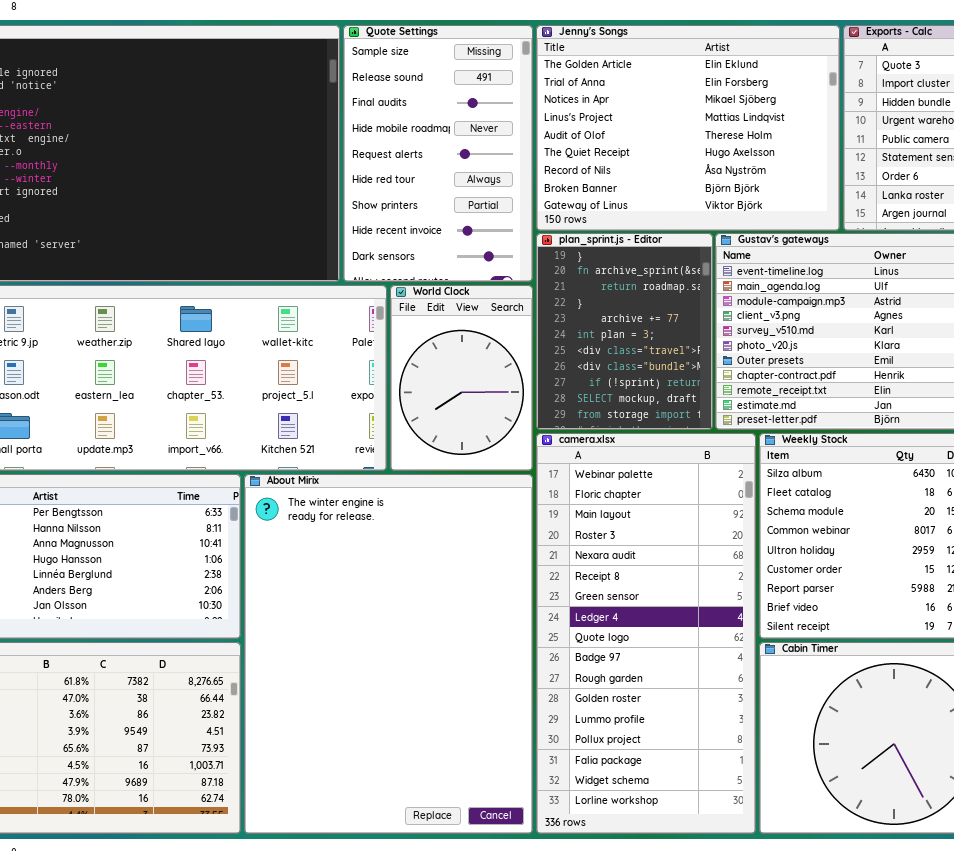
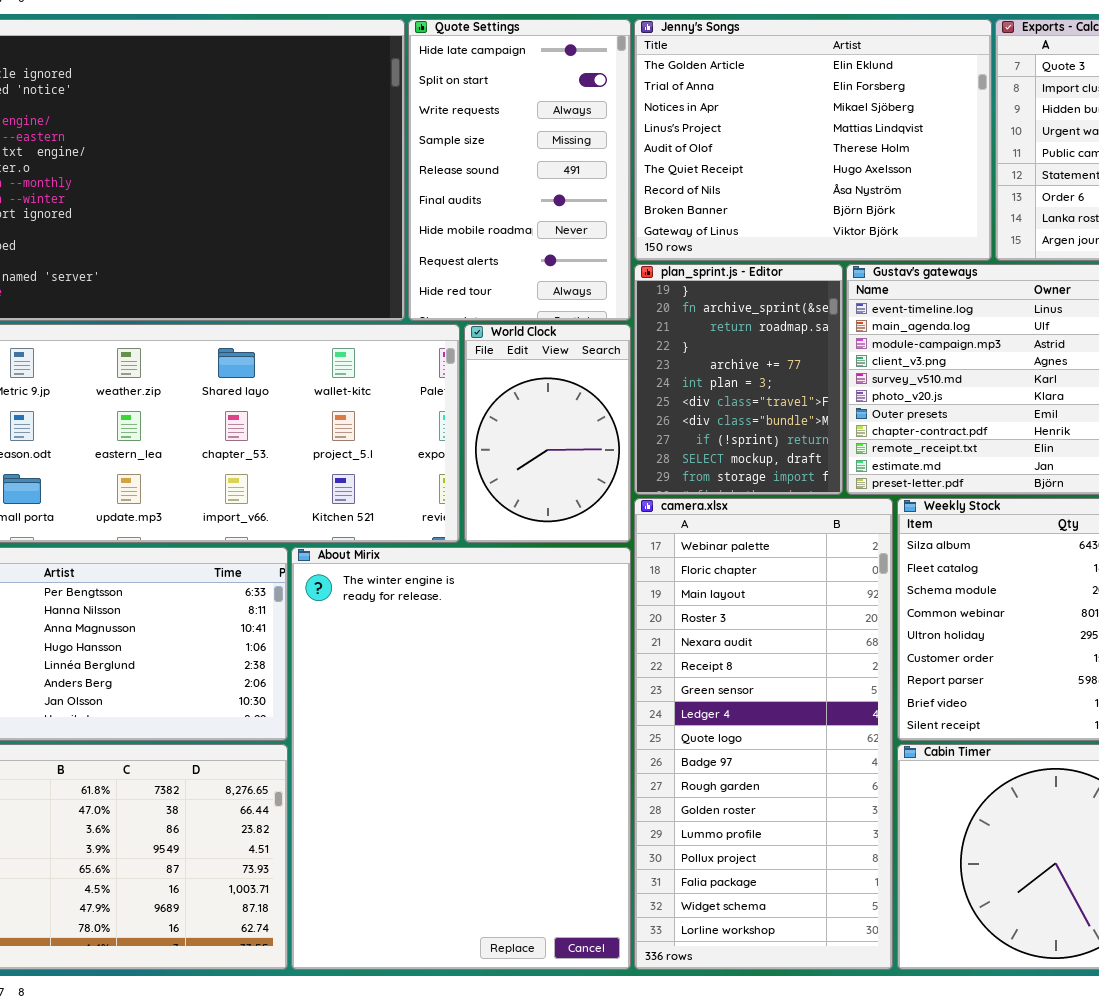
Quote Settings: [343,25,533,282] -> [408,19,631,321], scrolled up 3 rows

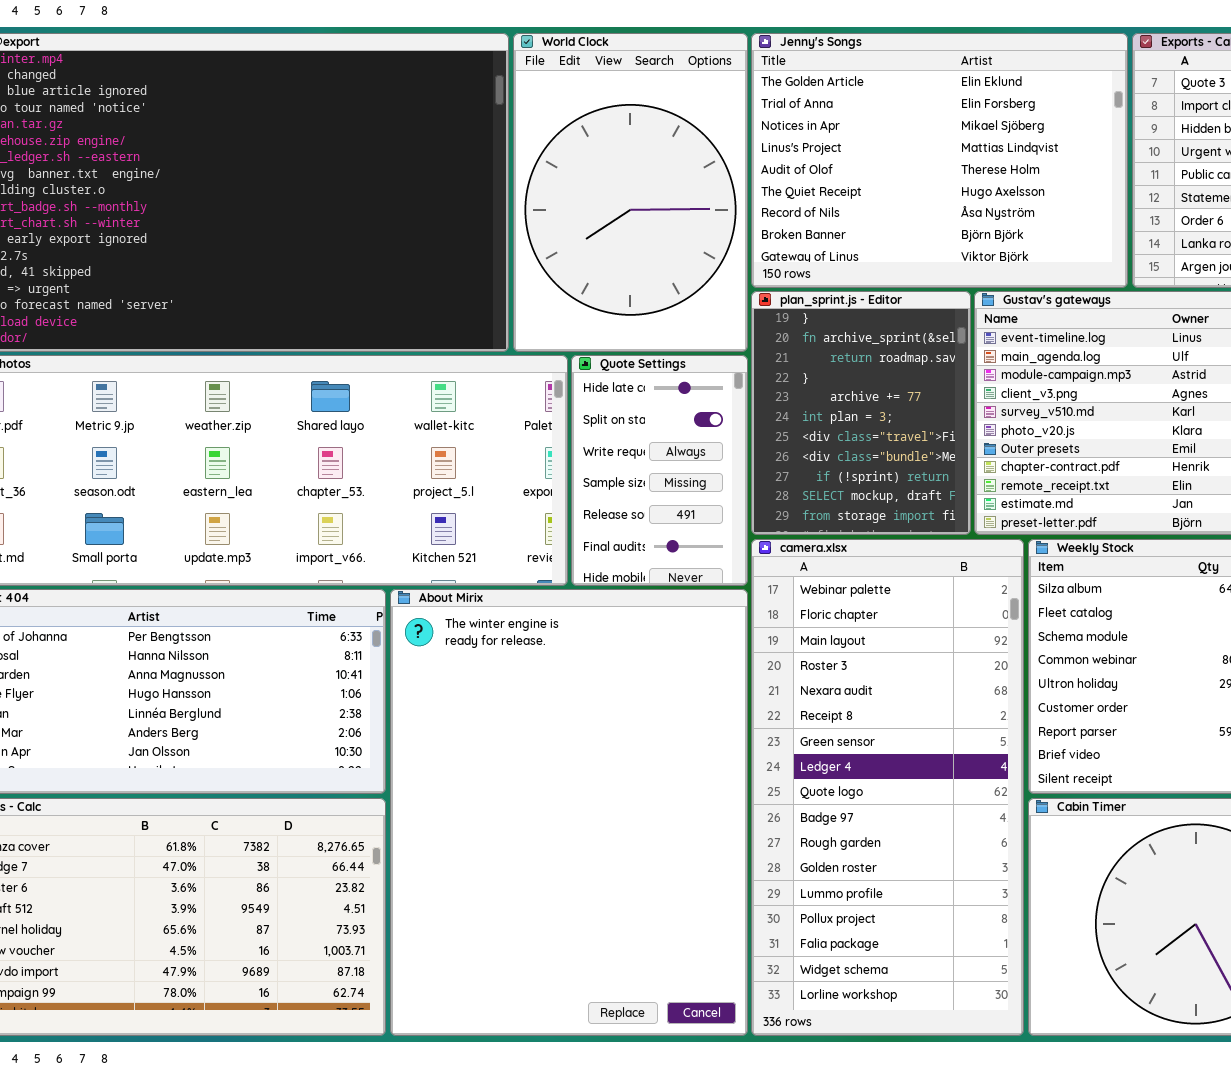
Quote Settings: [408,19,631,321] -> [571,355,748,586], moved, resized
World Clock: [464,324,631,543] -> [513,33,748,352], moved, resized

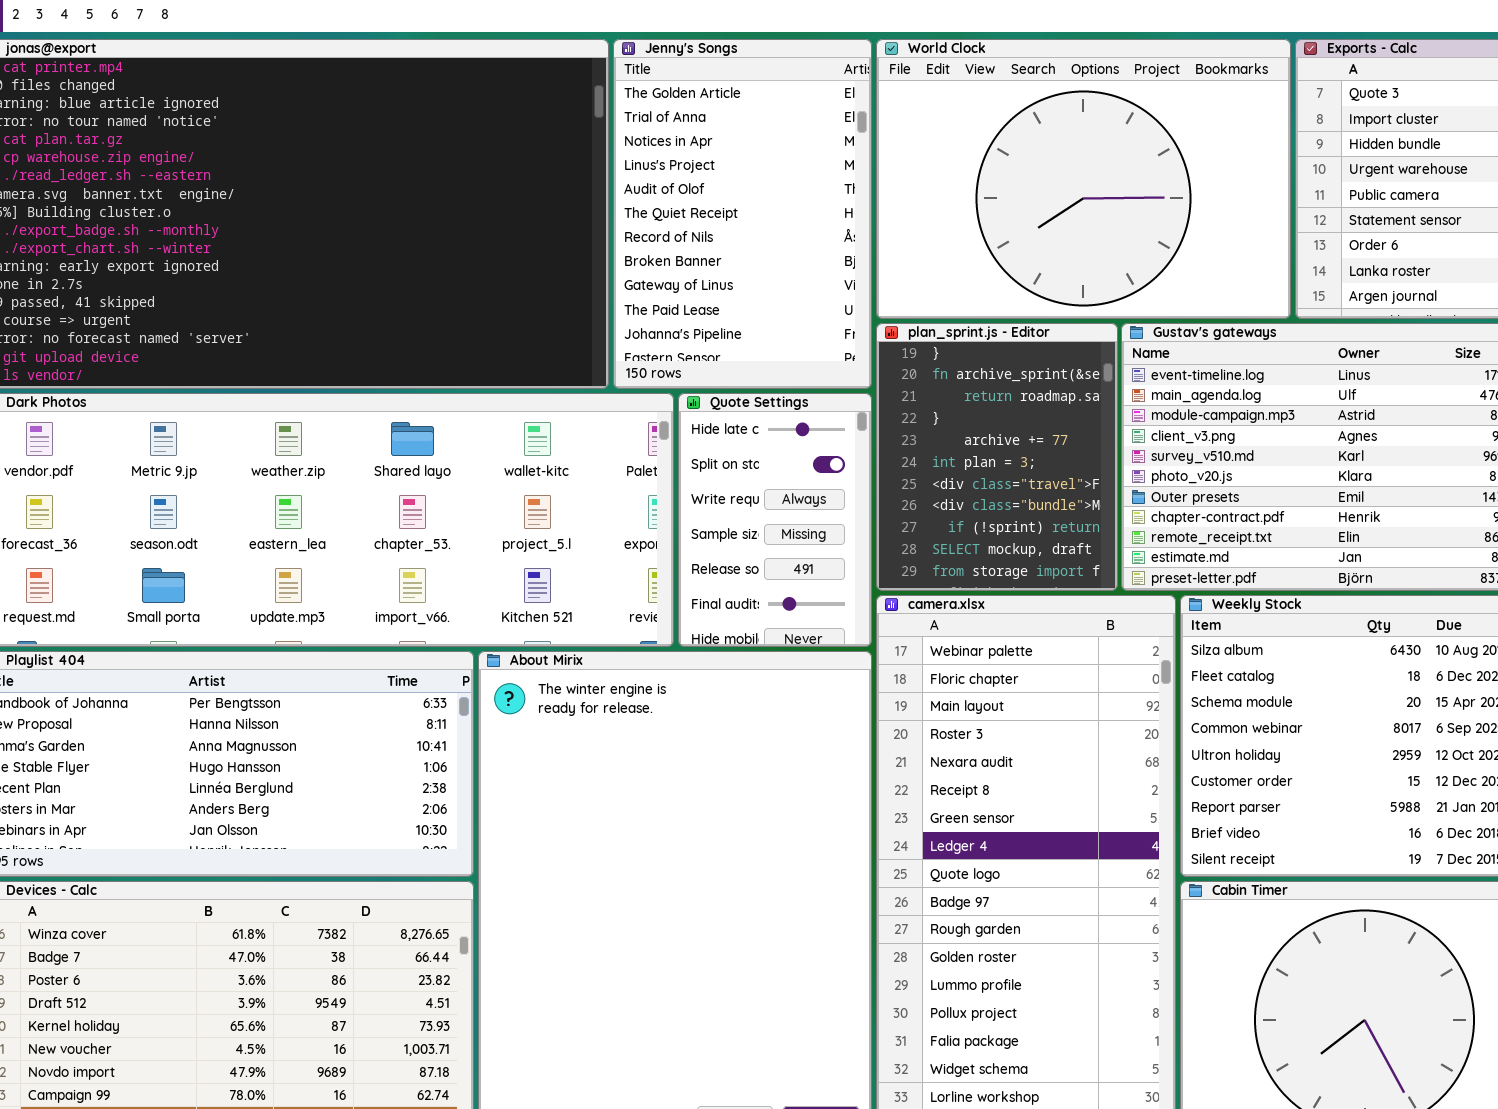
World Clock: [513,33,748,352] -> [876,39,1291,319], moved, resized
Jenny's Songs: [751,33,1128,288] -> [613,39,872,389], moved, resized

